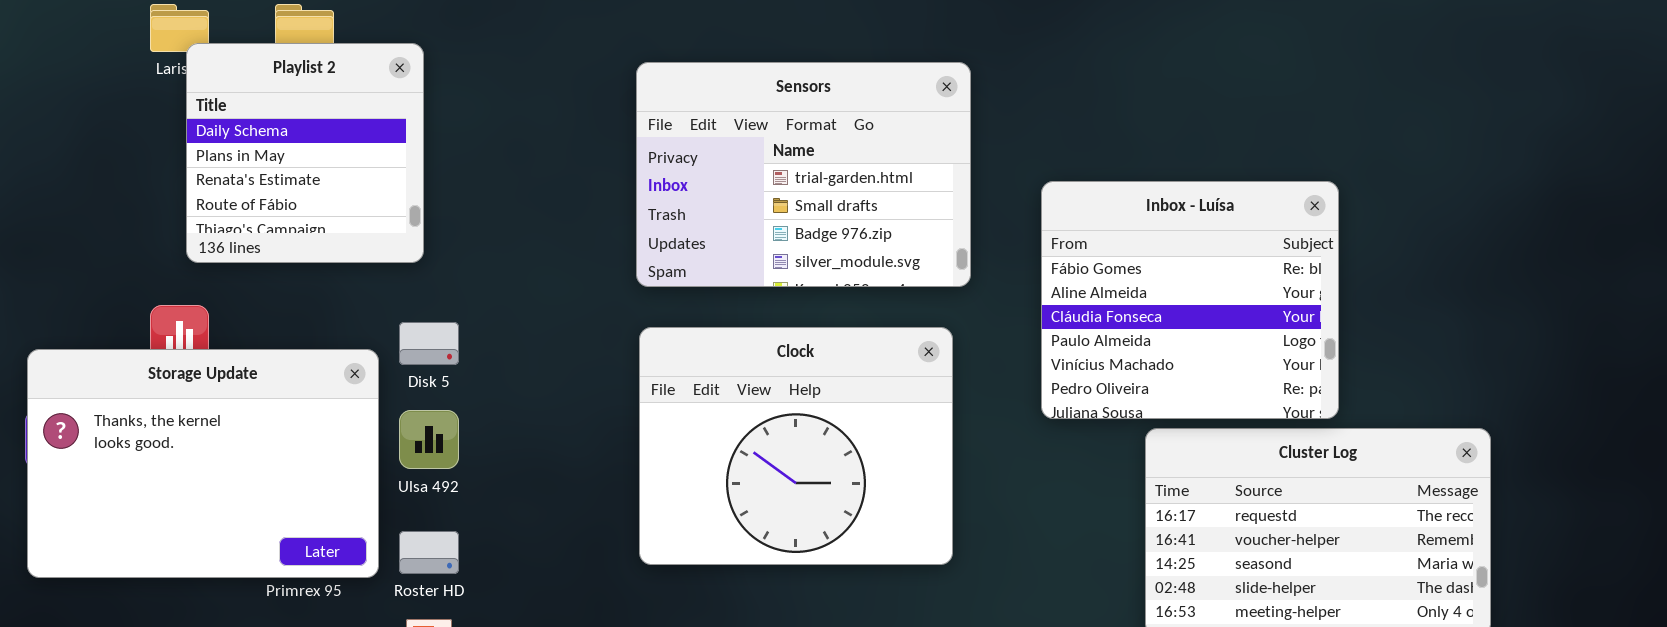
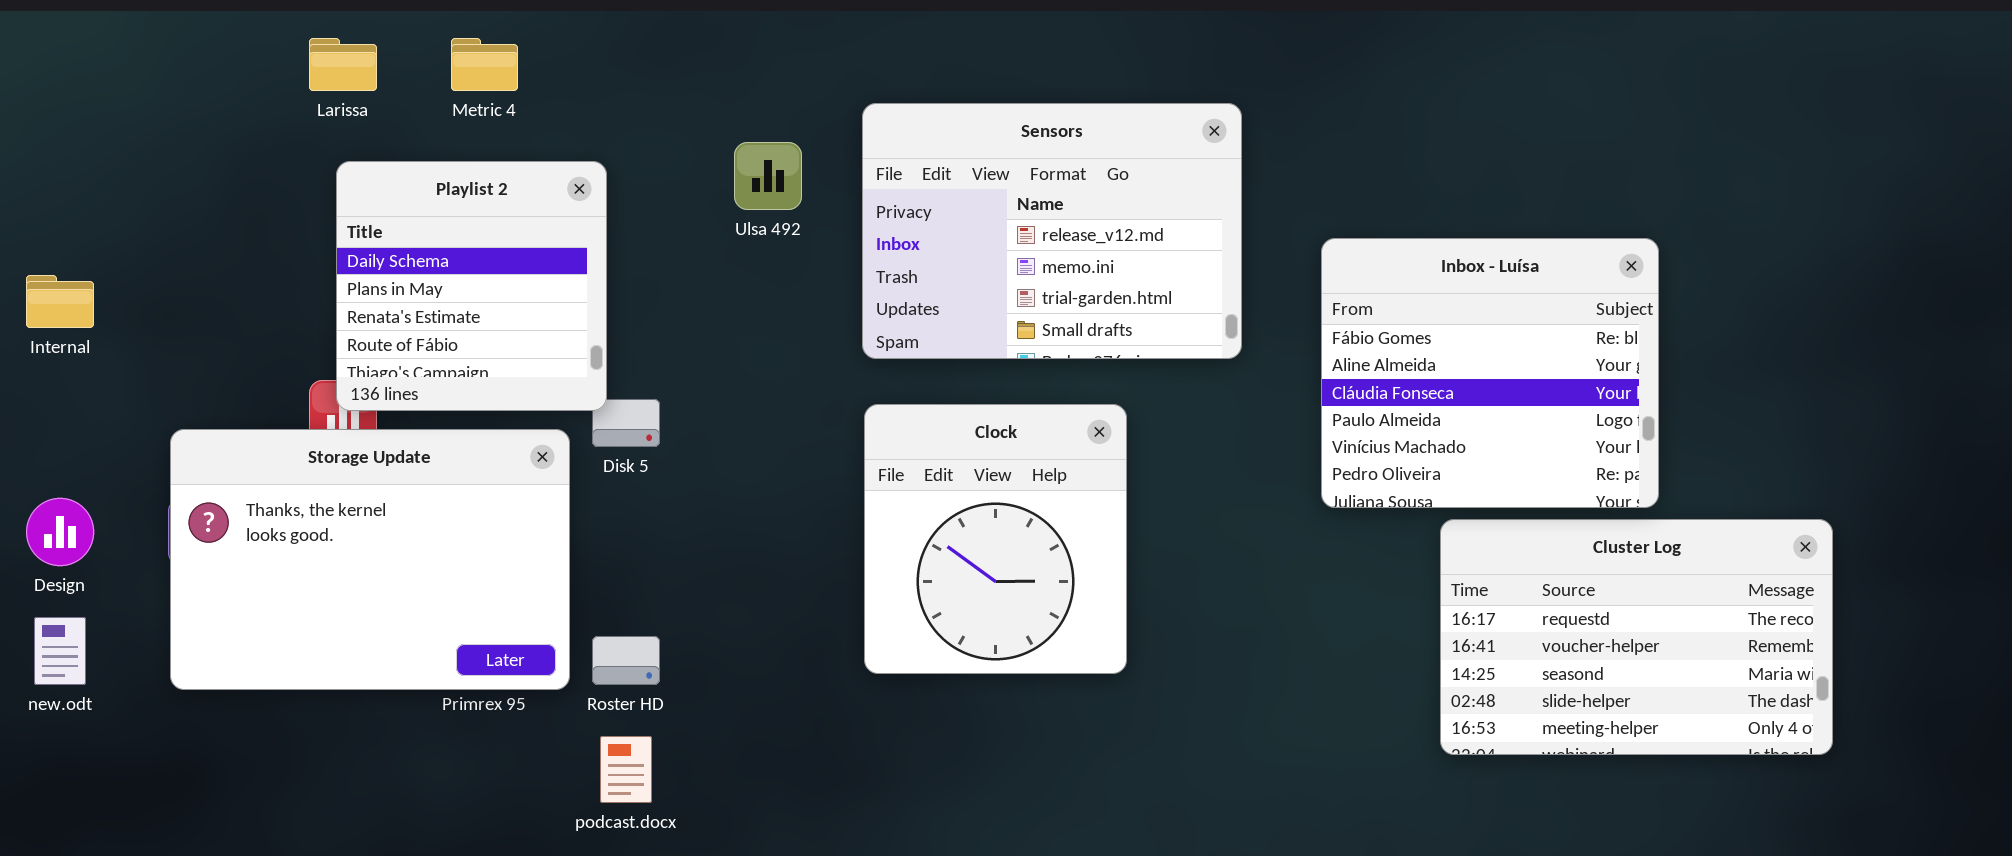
Playlist 2: [186,43,424,263] -> [336,161,607,411], moved
Sensors: [636,62,971,287] -> [862,103,1242,359], scrolled up 2 rows
Clock: [639,327,953,565] -> [864,404,1127,674], resized
Ulsa 492: [399,410,459,469] -> [734,142,802,210], moved

